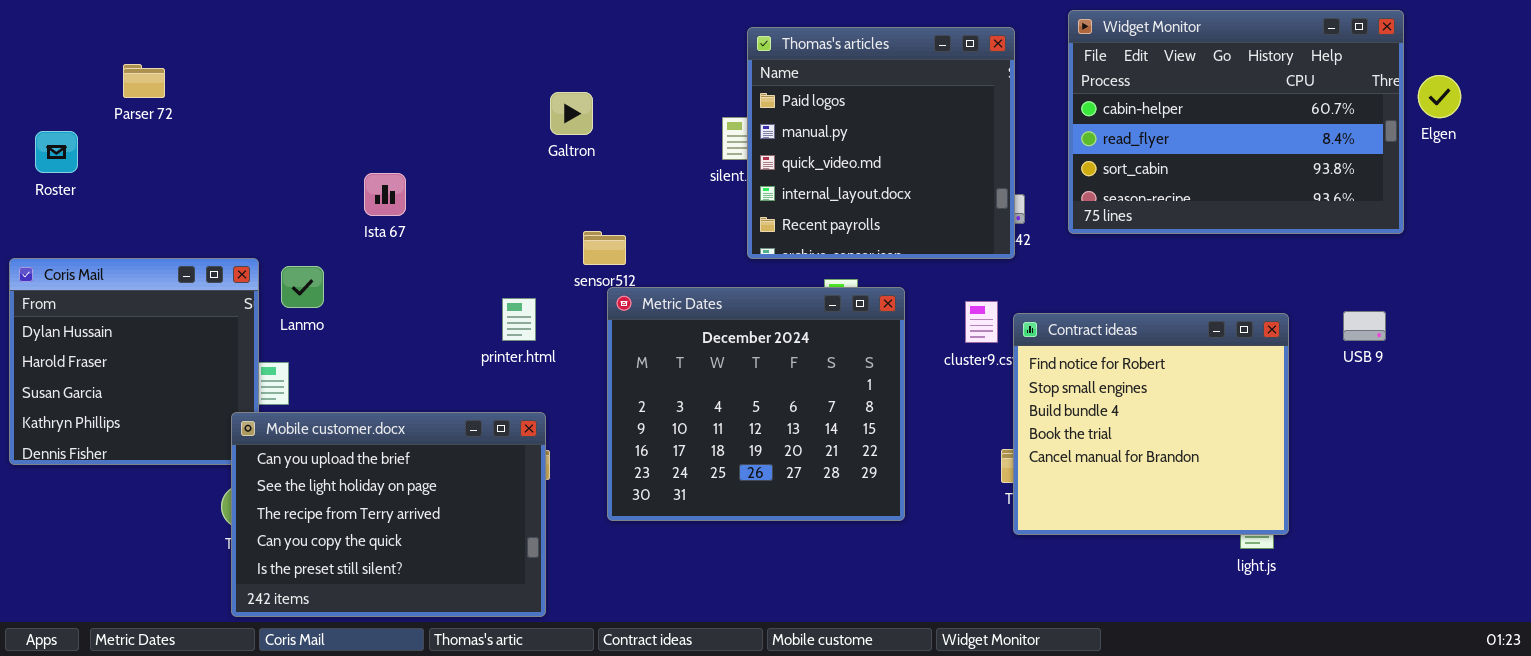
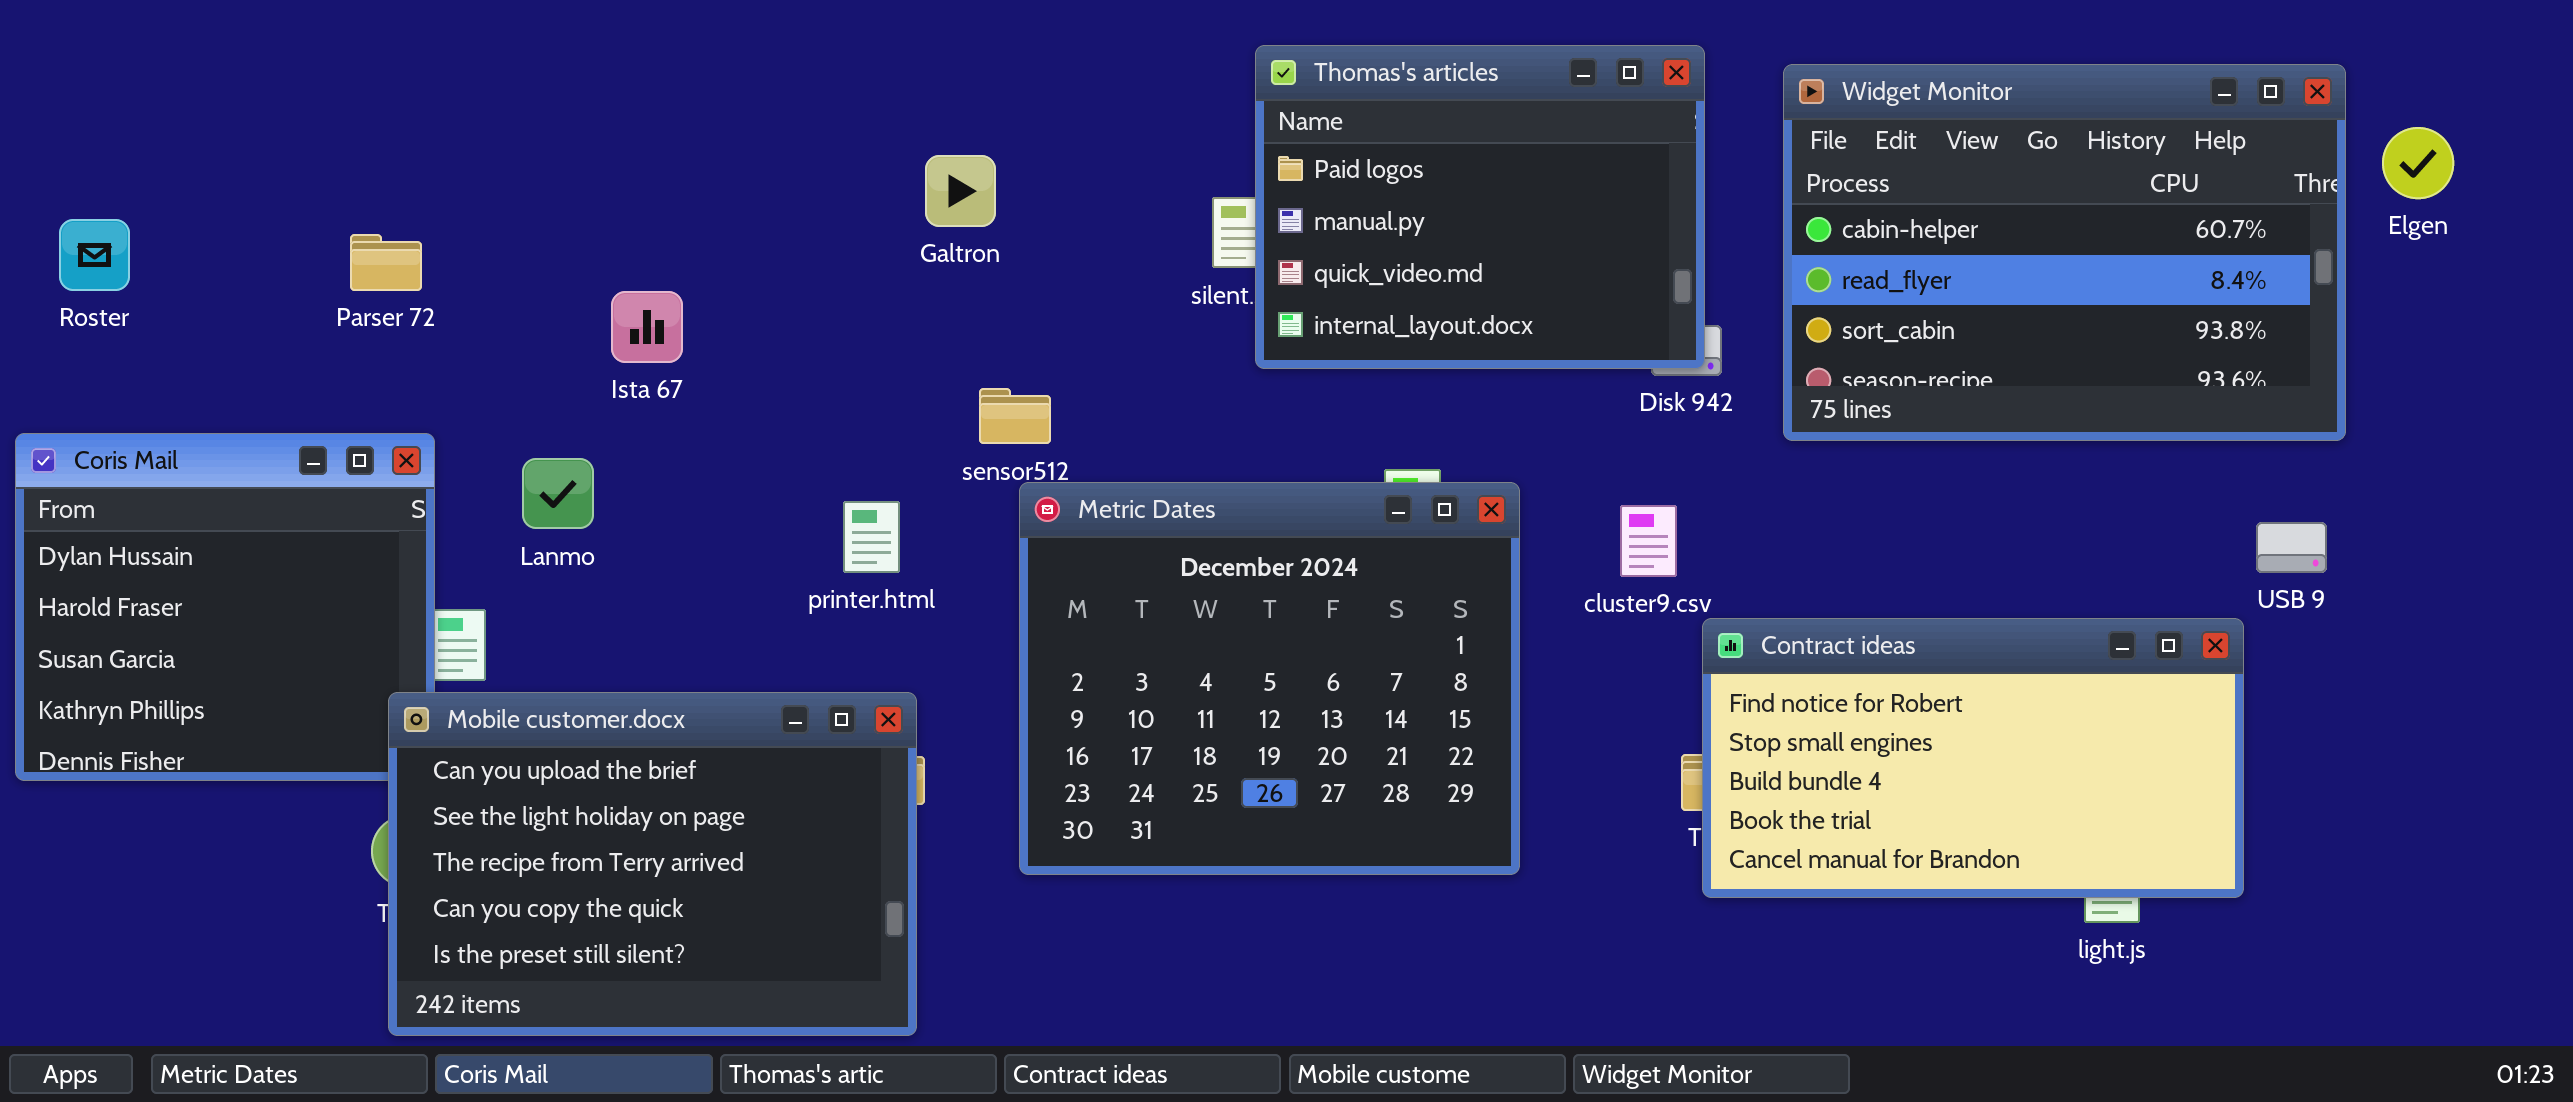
Widget Monitor: [1068,10,1404,234] -> [1783,64,2346,441], moved
Thomas's articles: [747,27,1015,259] -> [1255,45,1705,369], resized
Parser 72: [123,64,165,98] -> [350,234,422,291], moved
Lanmo: [281,266,324,308] -> [522,458,594,529], moved
Contract ideas: [1013,313,1289,535] -> [1702,618,2244,898], resized

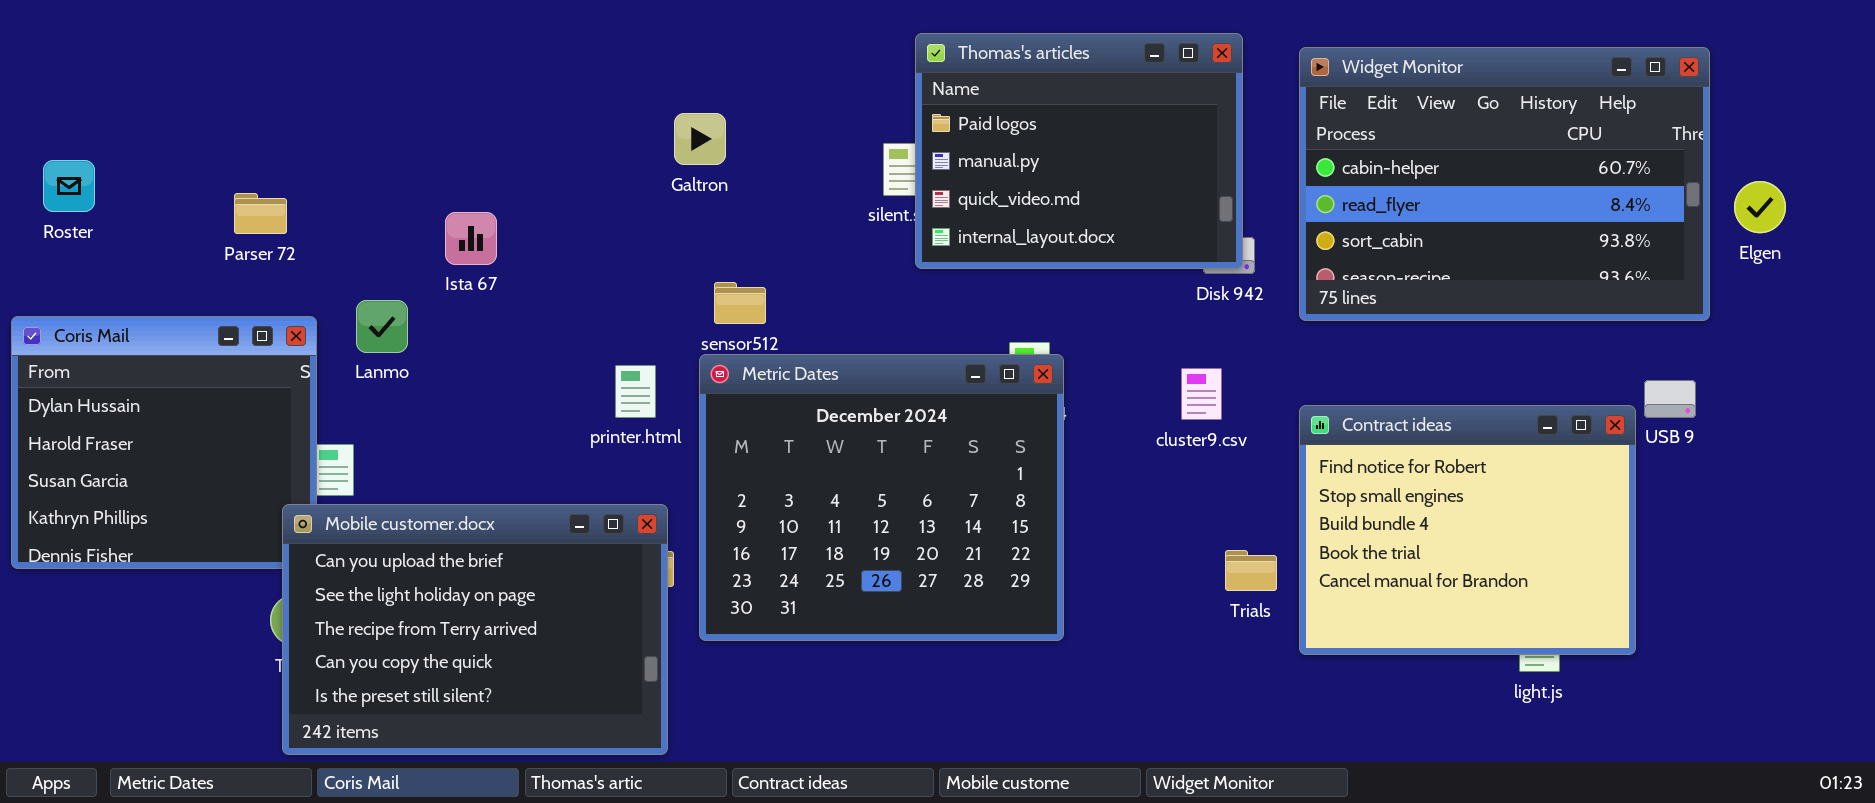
Elgen: [2382,127,2454,199] -> [1734,181,1786,233], moved
Parser 72: [350,234,422,291] -> [234,193,287,234], moved
Lanmo: [522,458,594,529] -> [356,300,408,353], moved
Metric Dates: [1019,482,1520,875] -> [699,354,1064,641], moved
Contract ideas: [1702,618,2244,898] -> [1299,405,1636,655], resized

